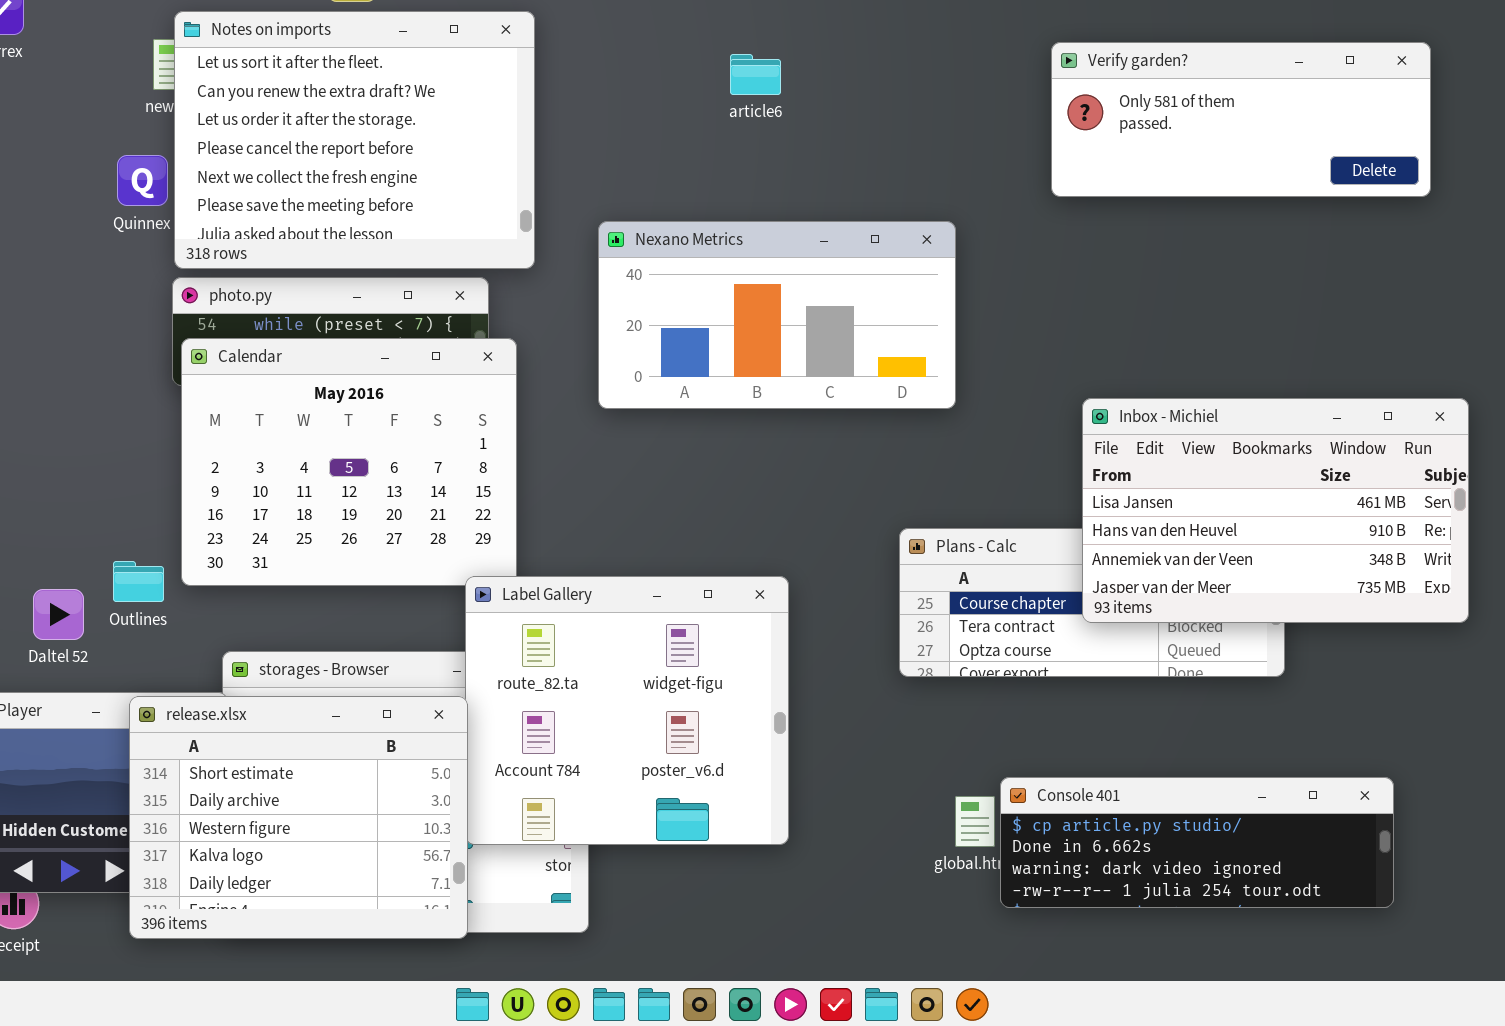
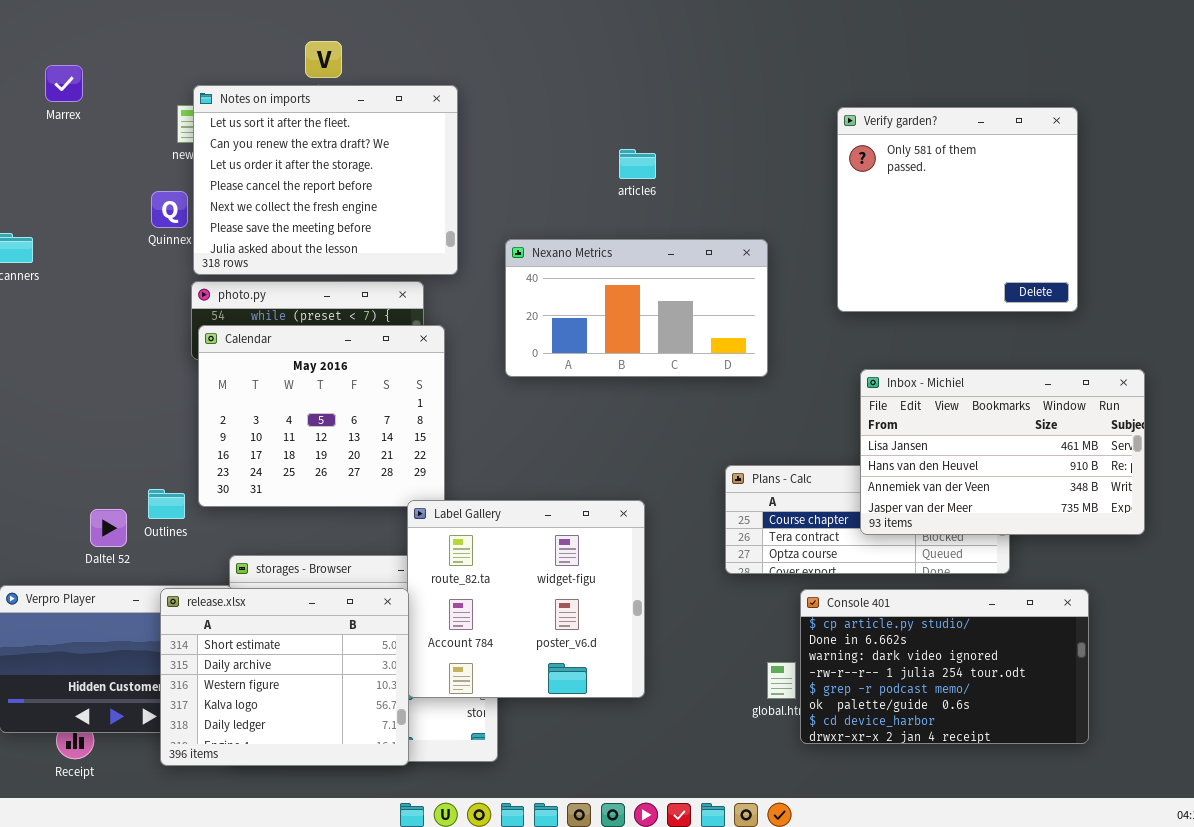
Verify garden?: [1051,42,1431,197] -> [837,107,1078,312], resized
article6: [730,54,781,95] -> [619,149,656,179], moved
Console 401: [1000,777,1394,908] -> [800,589,1089,744], resized

